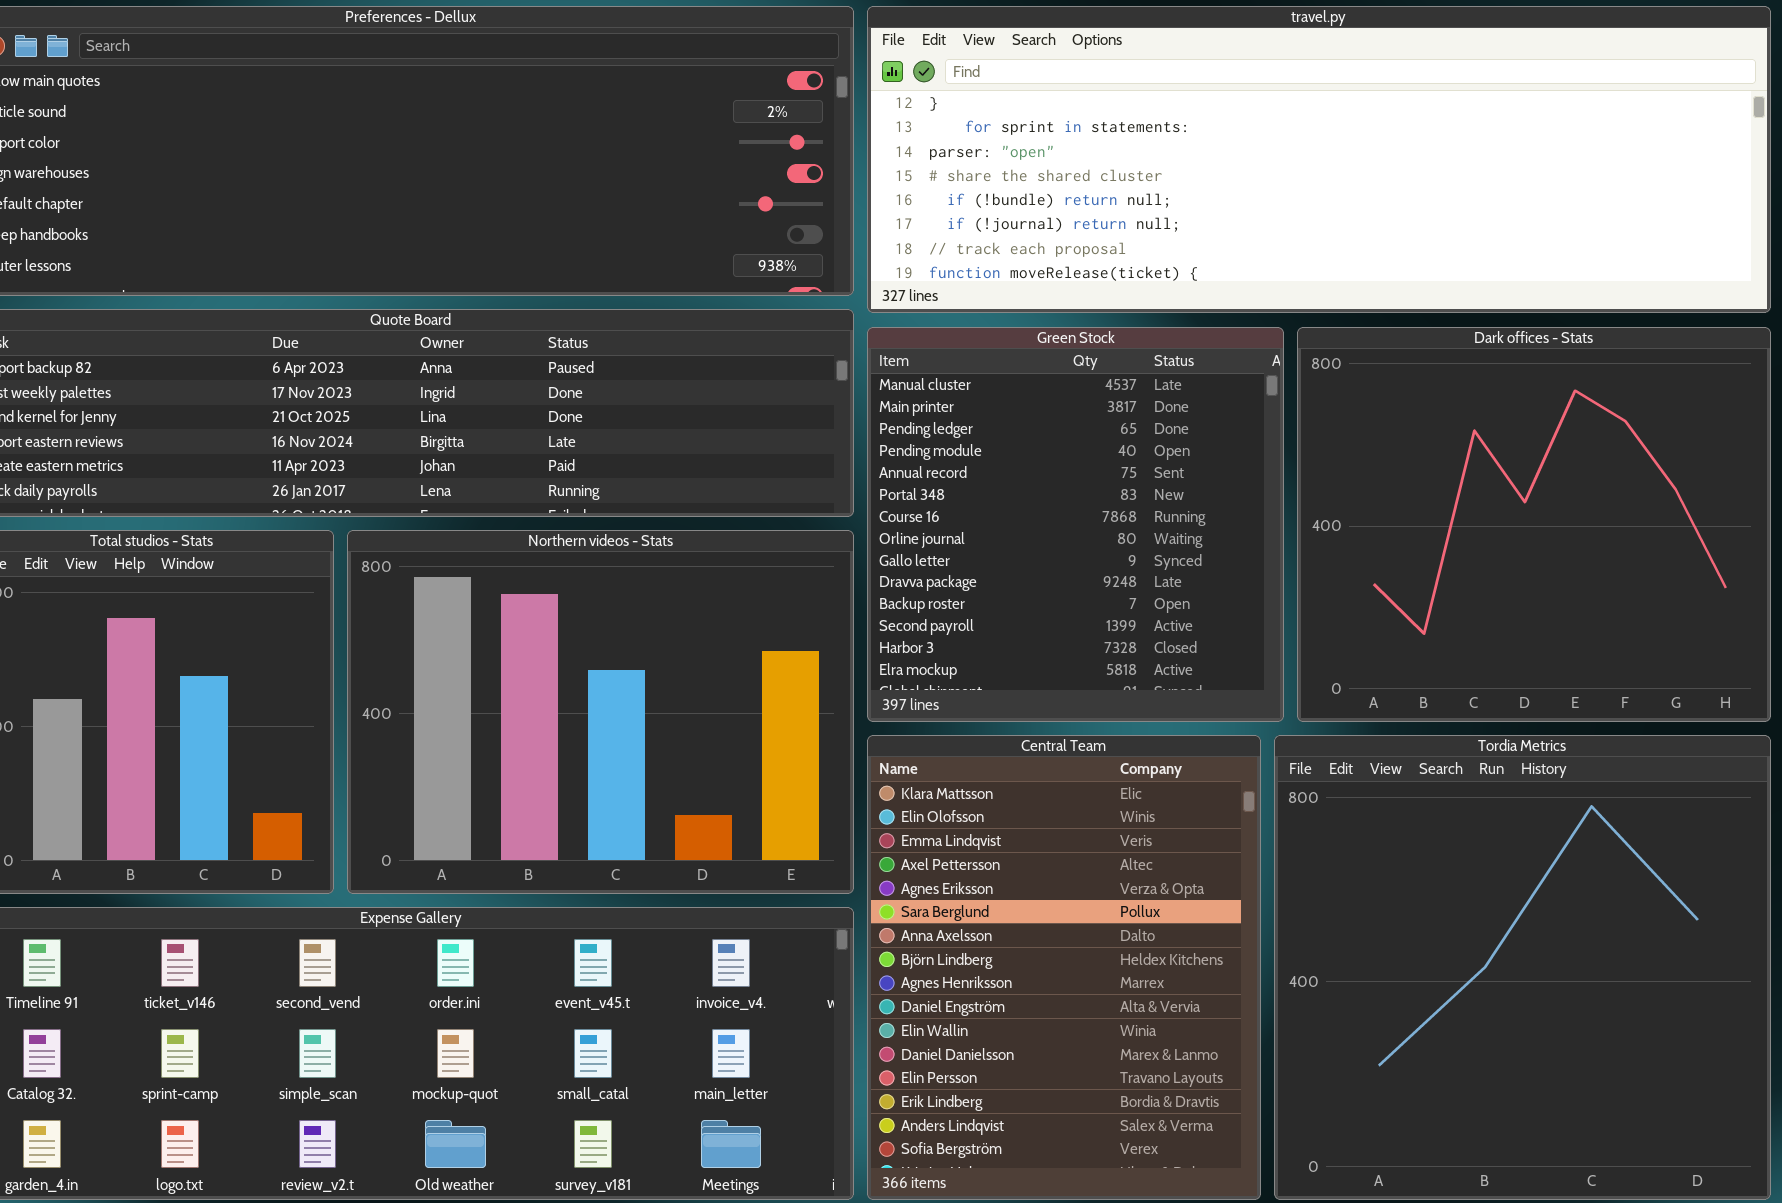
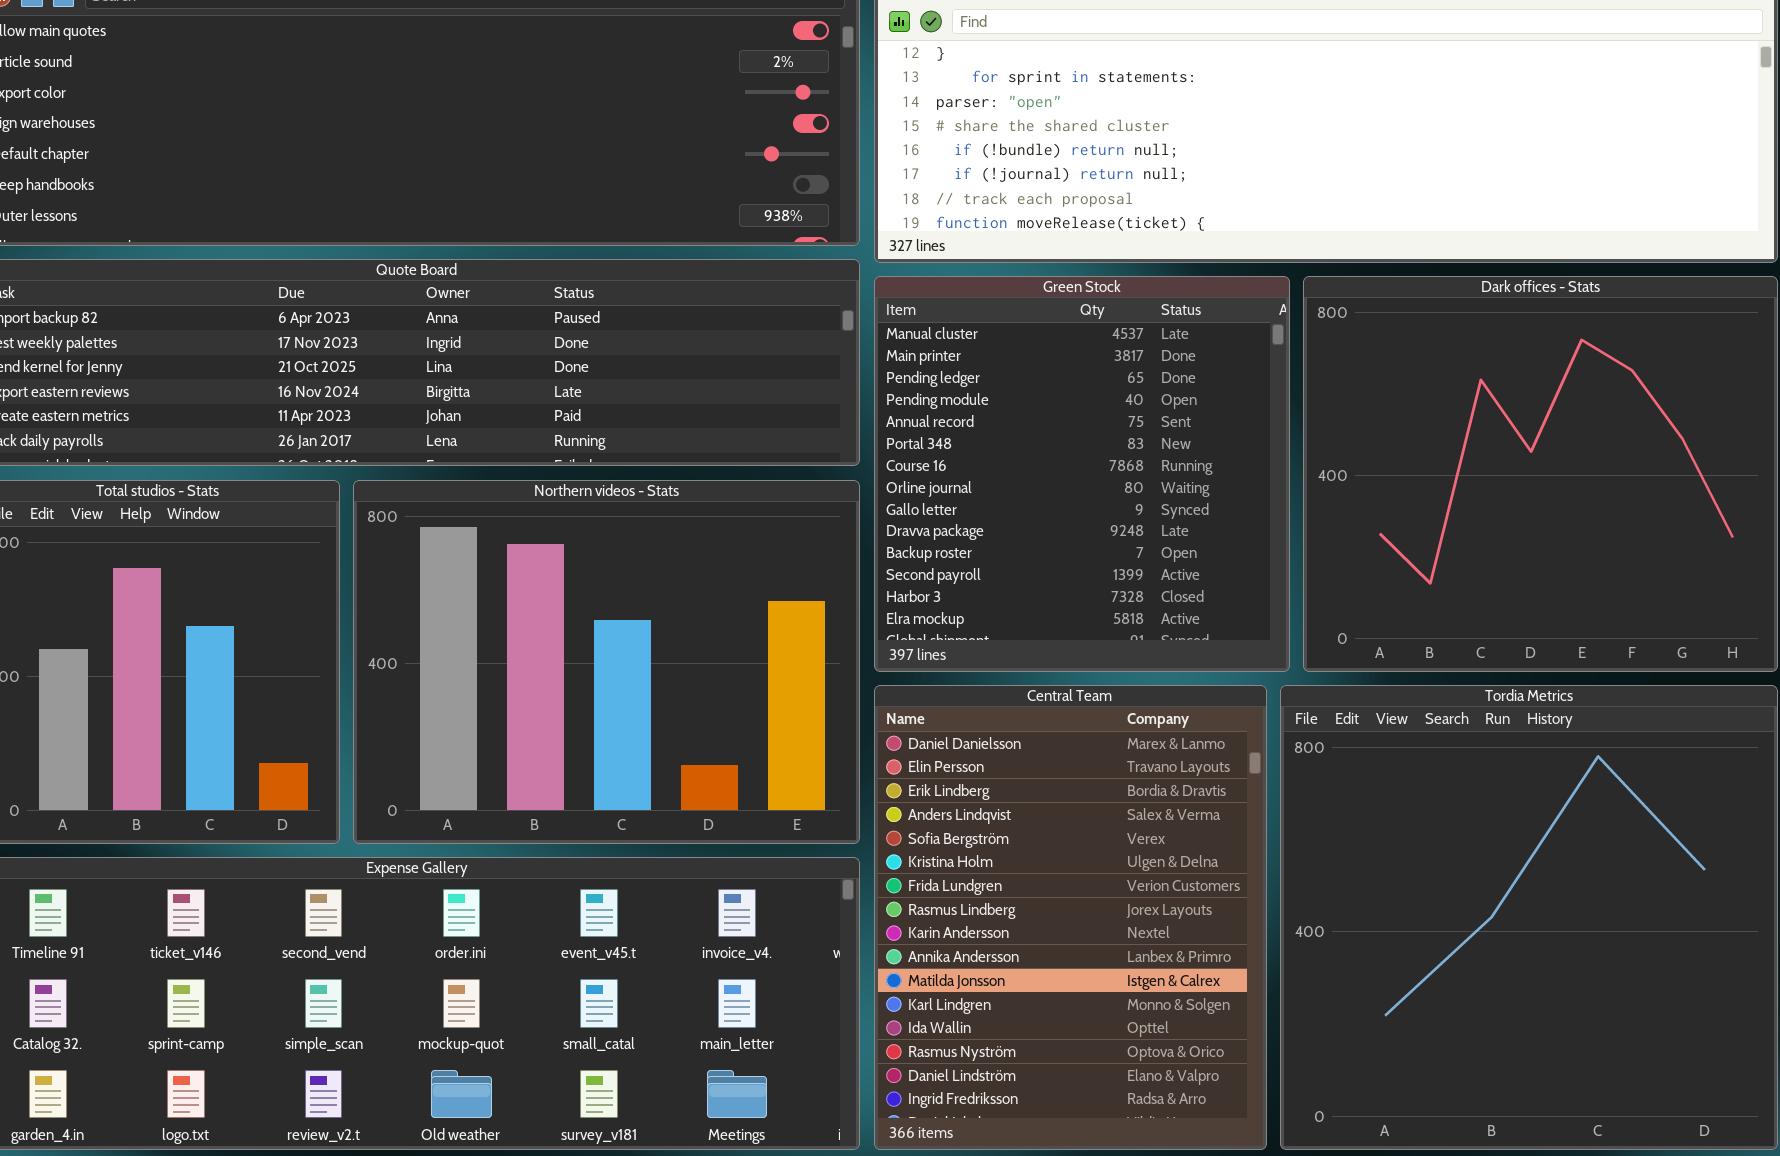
Central Team: [867,735,1261,1200] -> [874,685,1267,1150], scrolled down 11 rows

